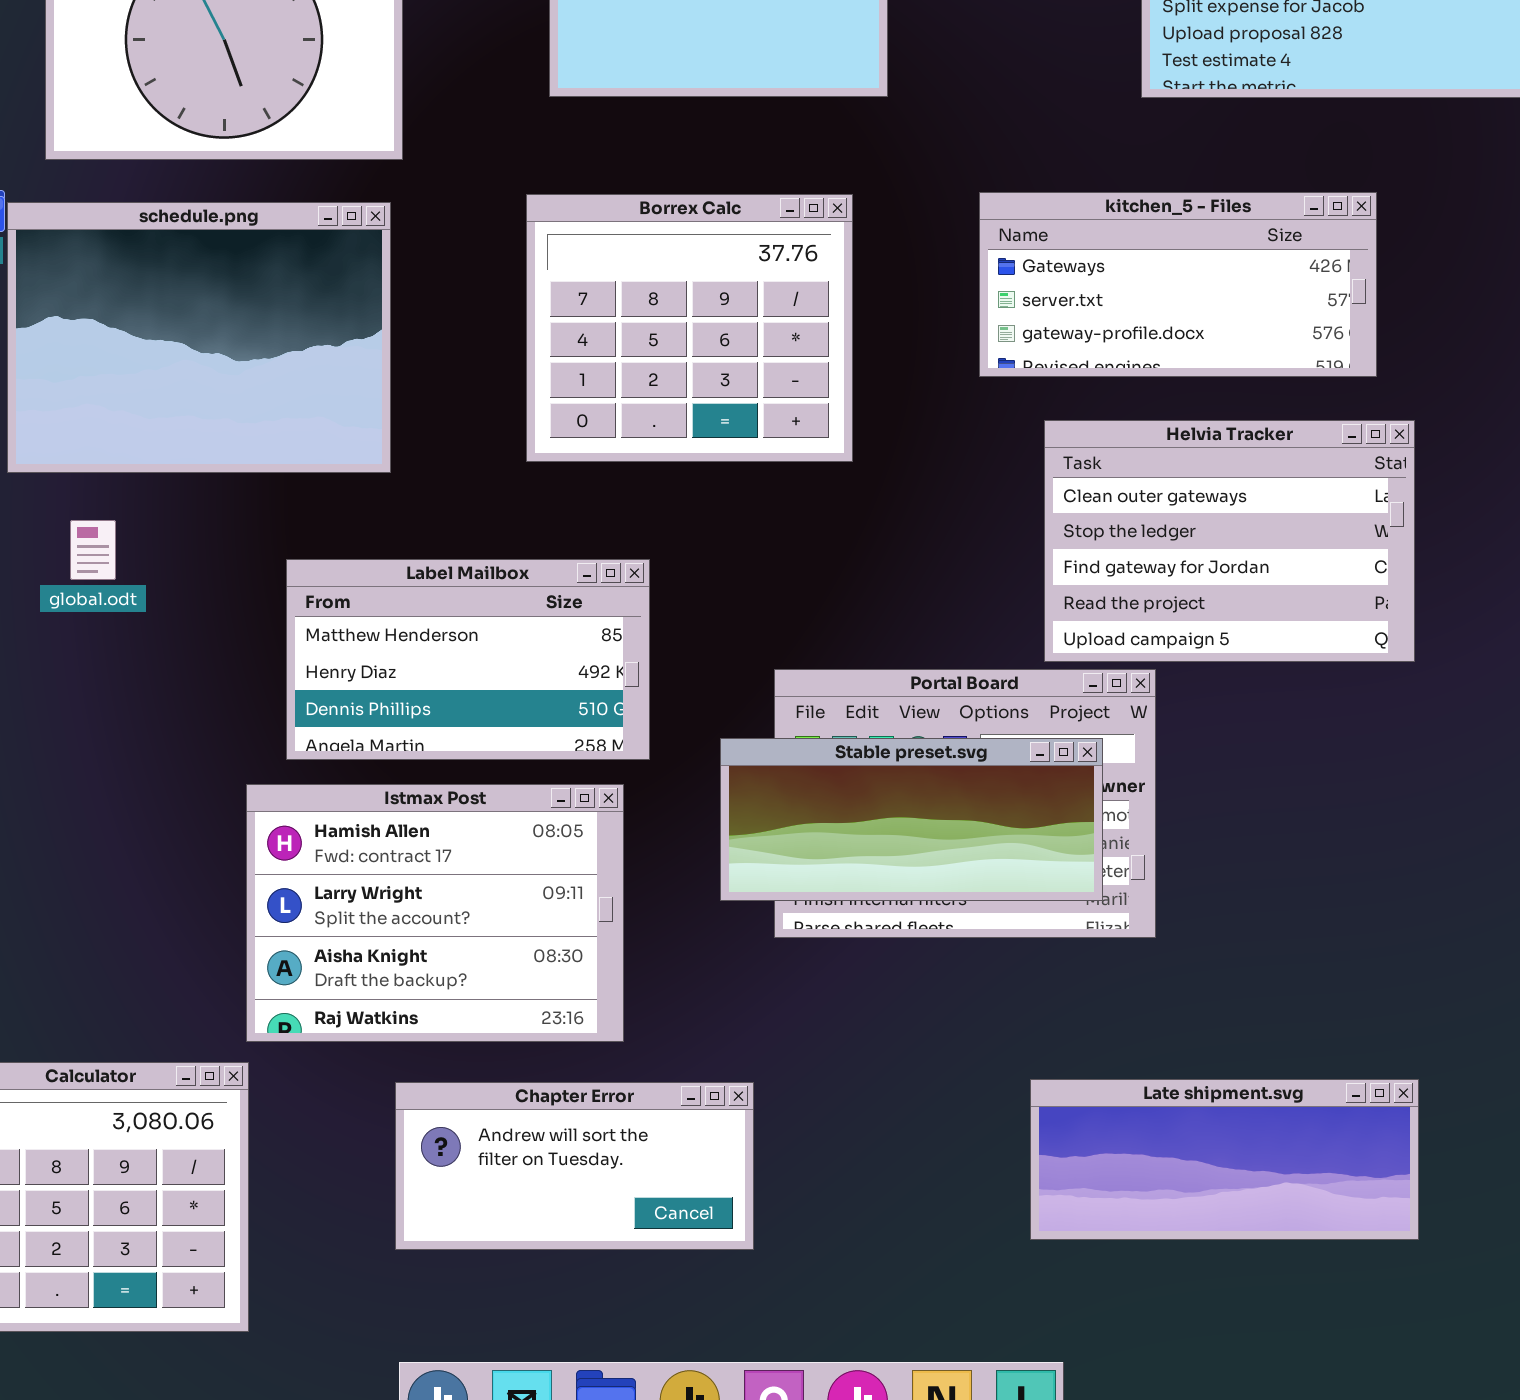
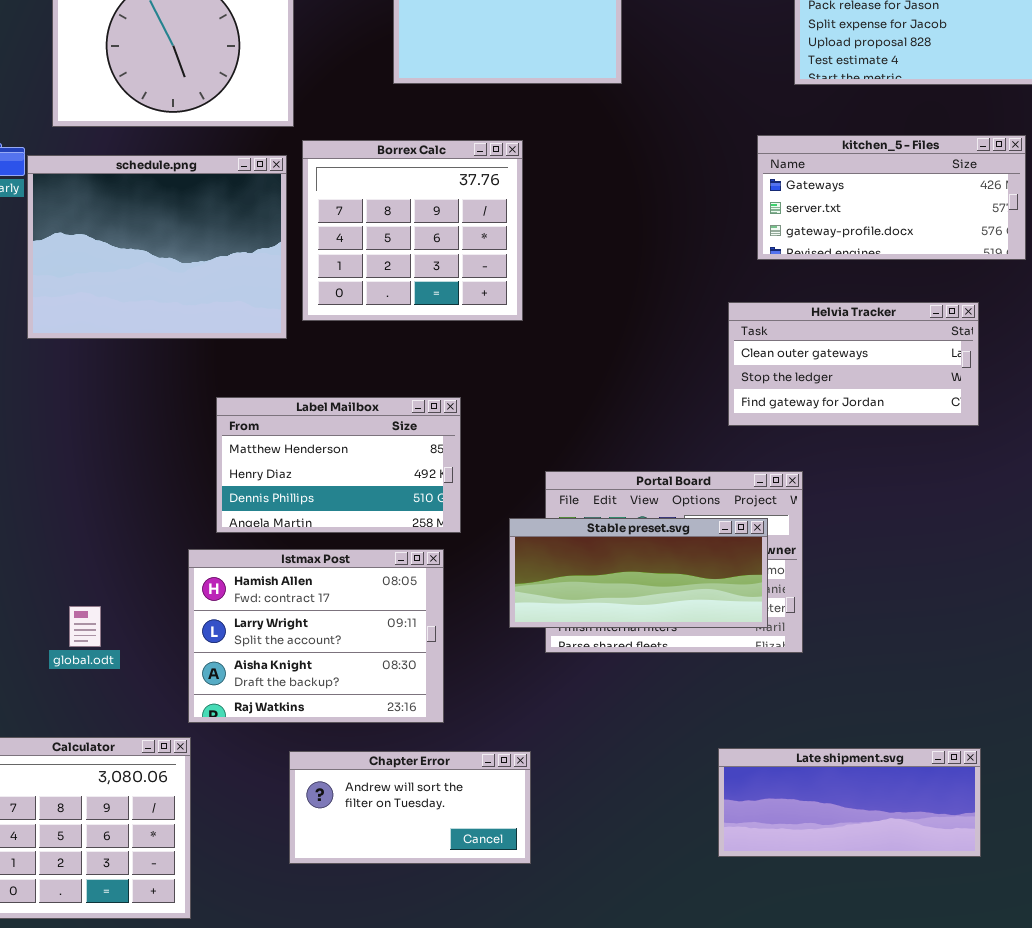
kitchen_5 - Files: [979,192,1377,377] -> [757,135,1026,260], moved
Borrex Calc: [526,194,853,462] -> [302,140,523,321], moved
Helvia Tracker: [1044,420,1415,662] -> [728,302,979,426], resized
global.odt: [70,520,116,580] -> [69,606,101,647], moved

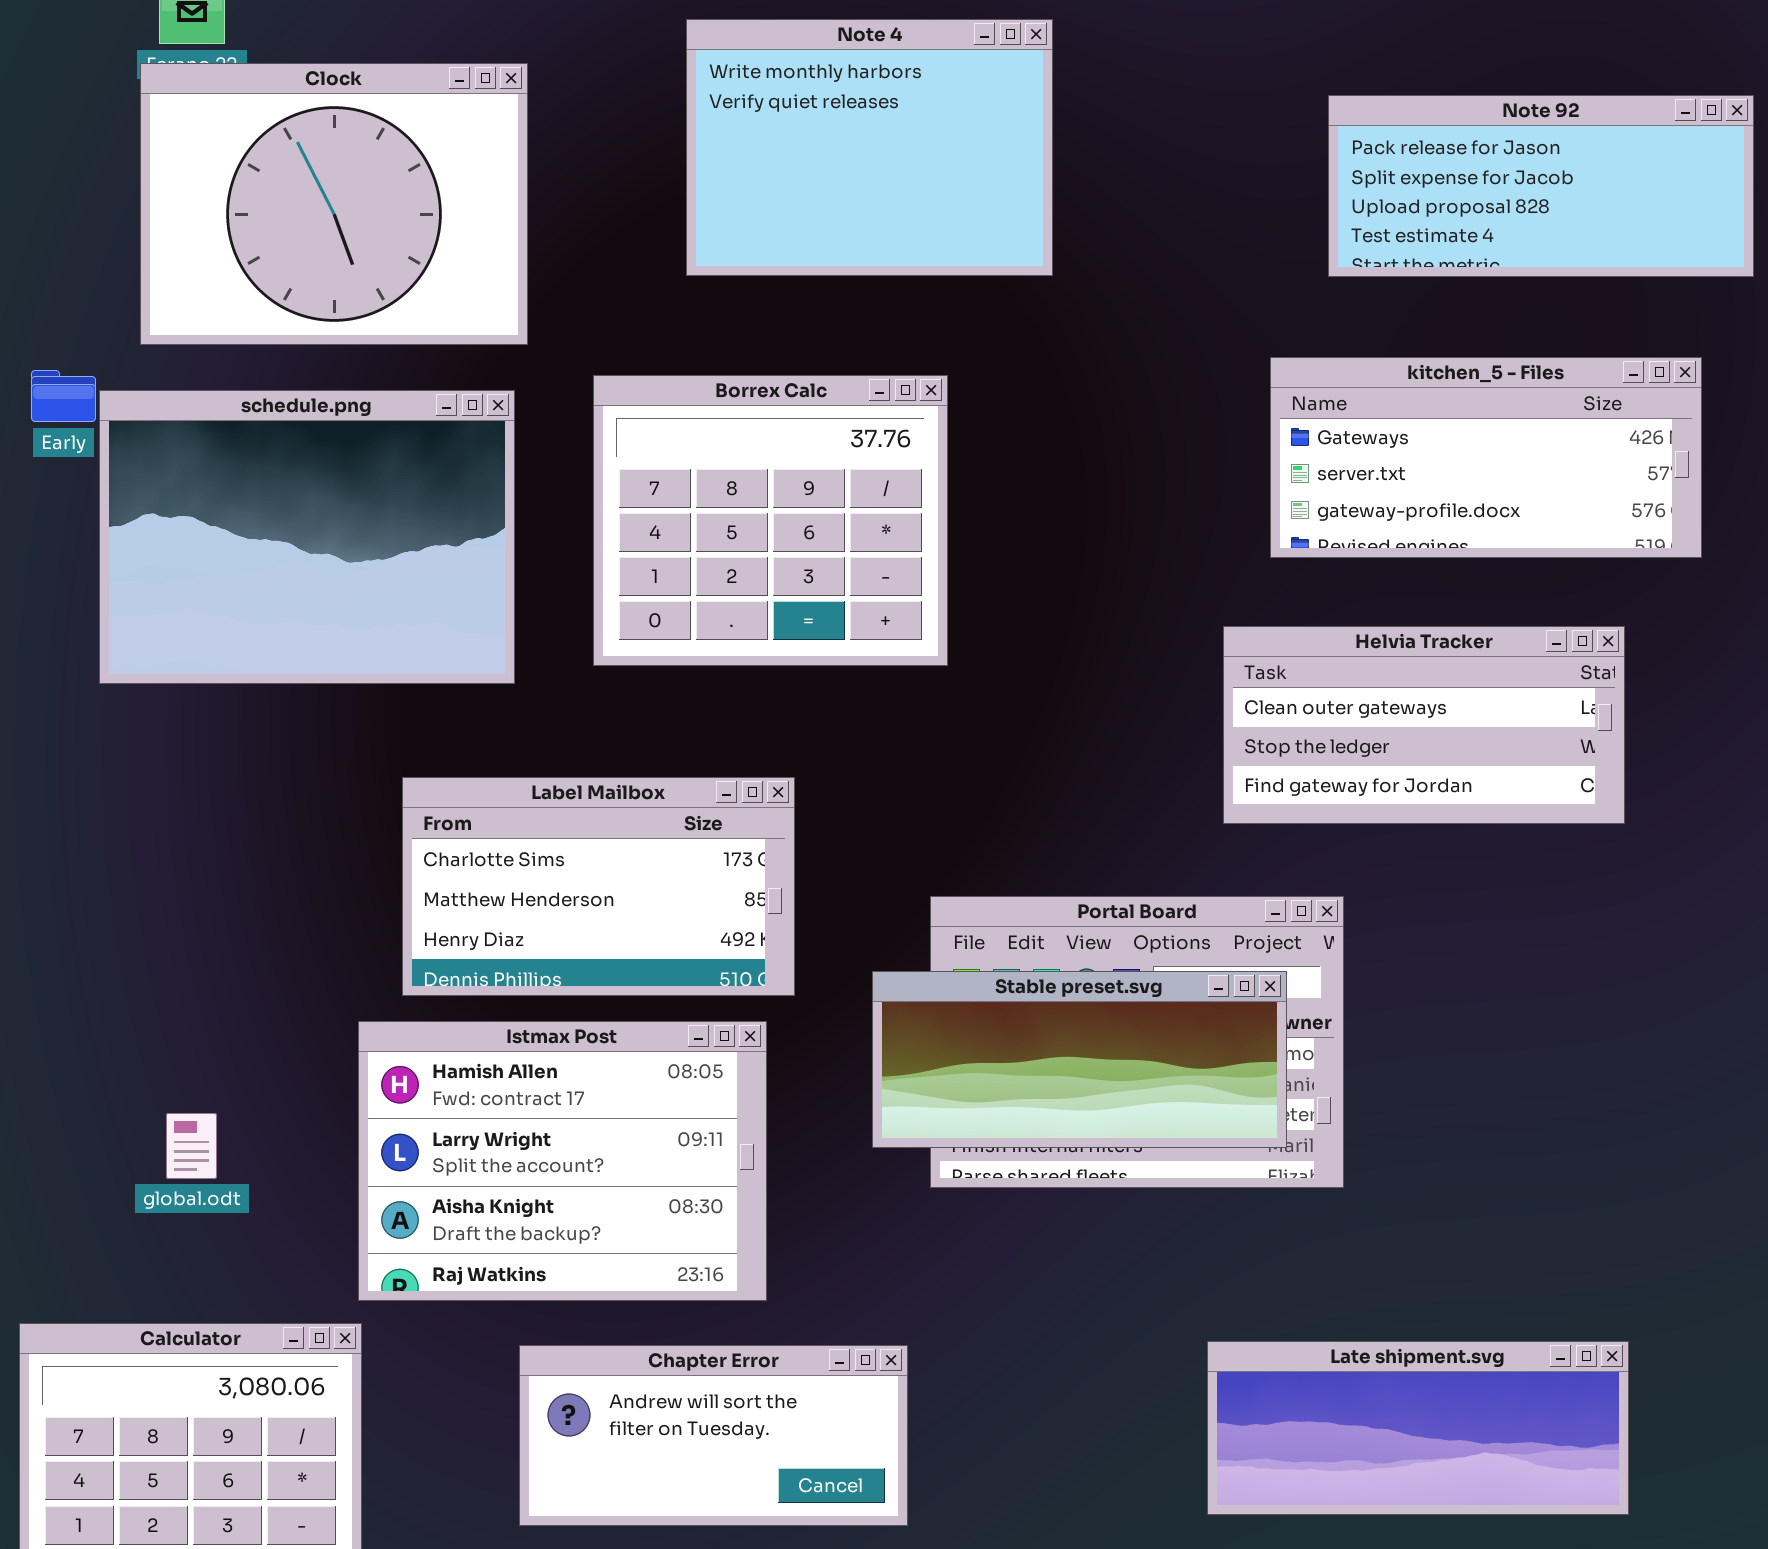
Borrex Calc: [302,140,523,321] -> [593,375,948,666], moved
Label Mailbox: [216,397,461,533] -> [402,777,795,996], scrolled up 1 row

